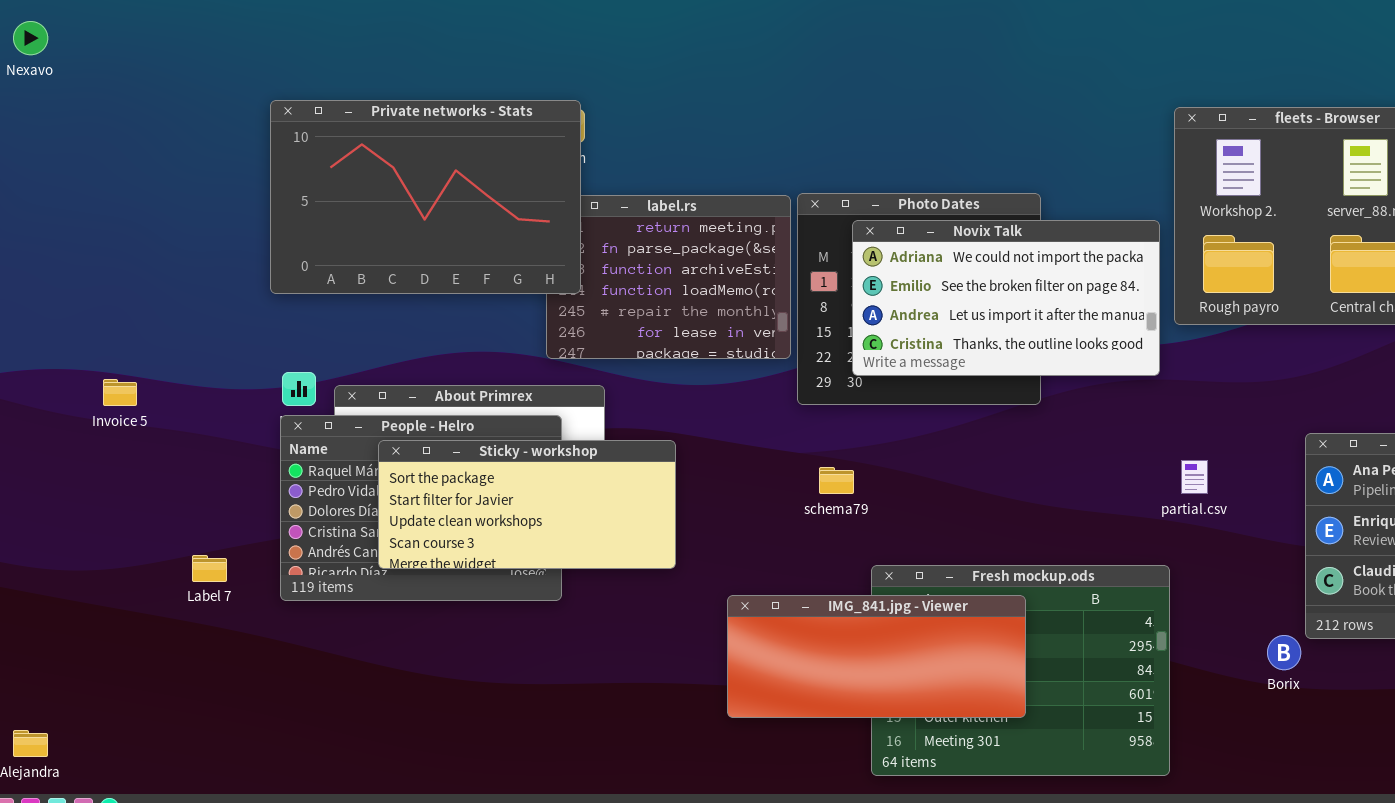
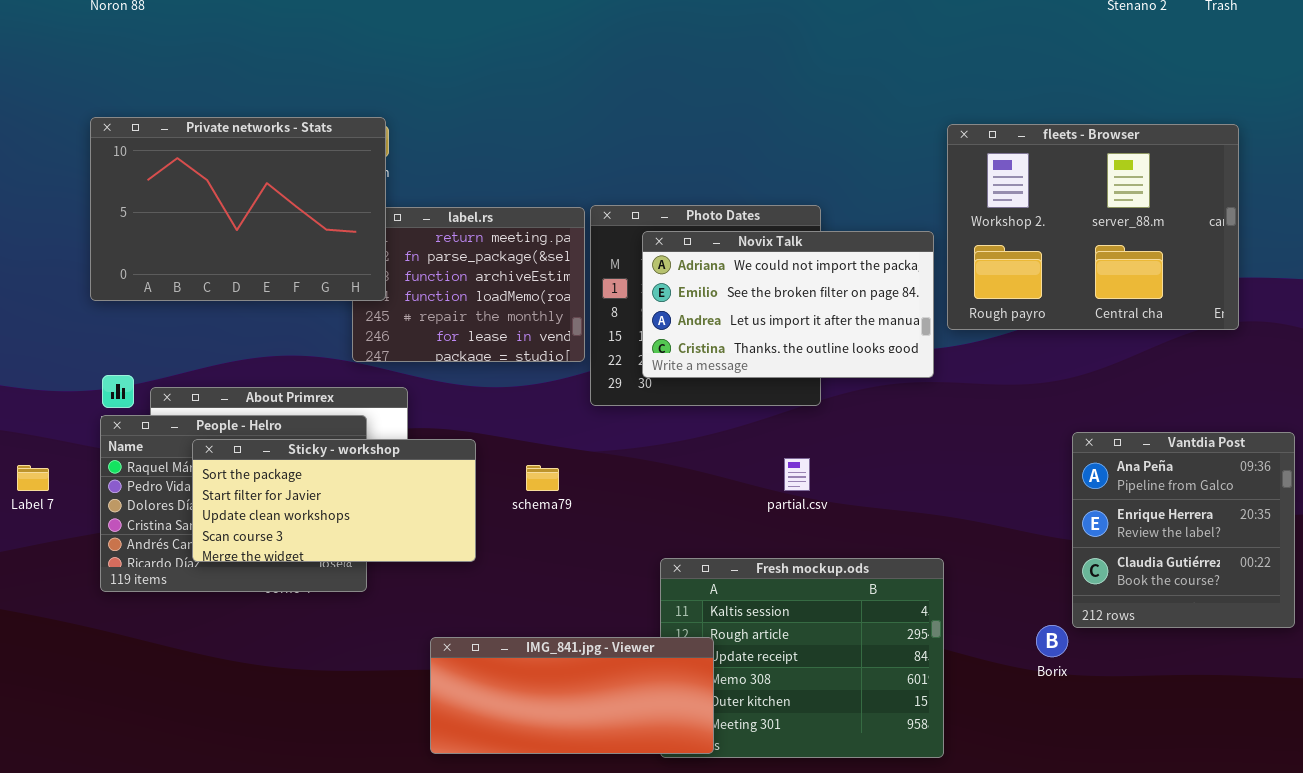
partial.csv: [1181,460,1208,494] -> [784,458,810,491], moved
schema79: [819,467,854,494] -> [526,465,559,491], moved
Label 7: [192,555,227,582] -> [17,465,49,491], moved
IMG_841.jpg - Viewer: [727,595,1026,718] -> [430,637,714,754], moved

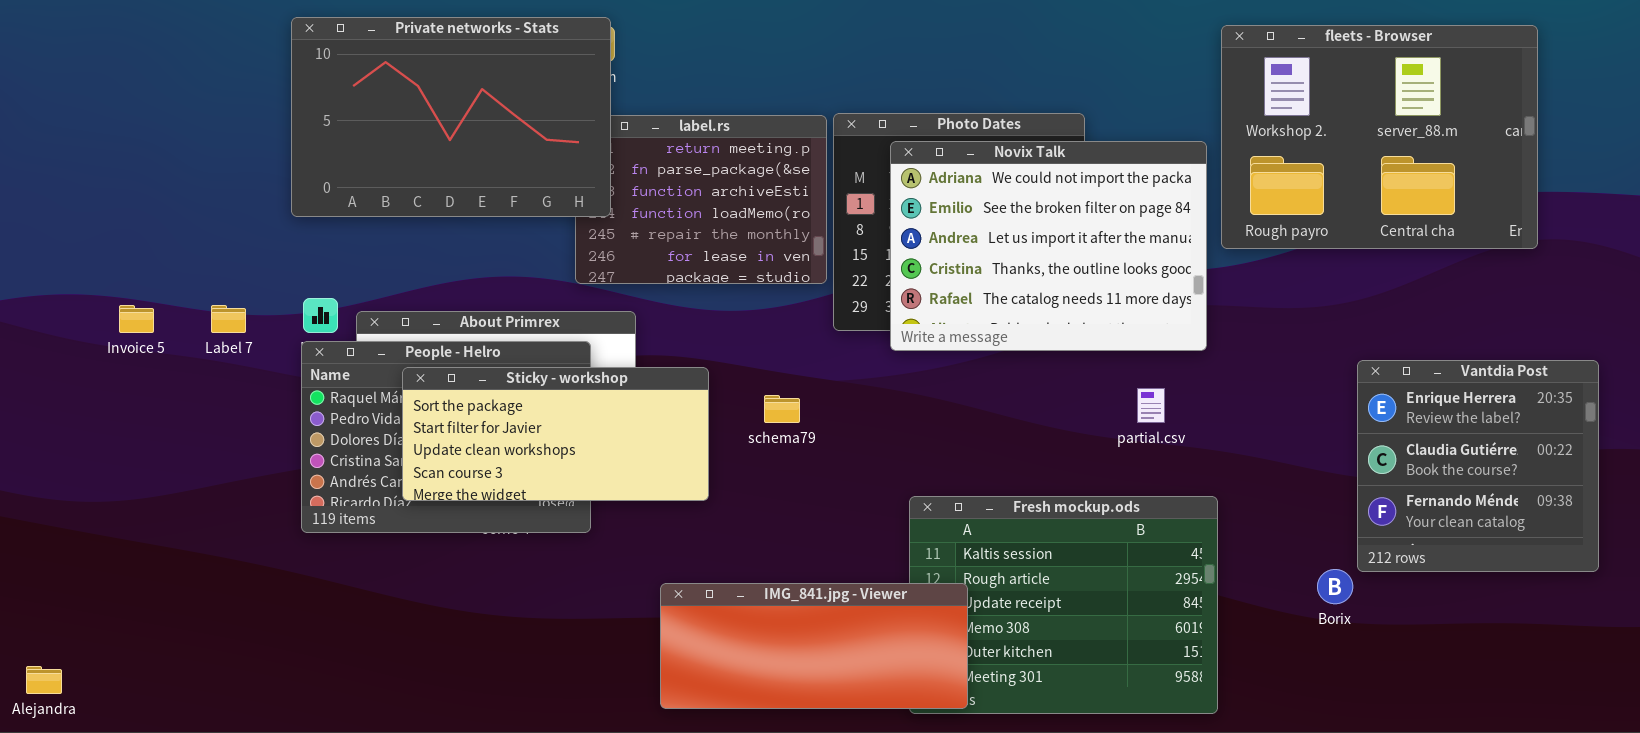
Novix Talk: [642,231,934,378] -> [890,141,1207,351], resized
Vantdia Post: [1072,432,1295,628] -> [1357,360,1599,572], scrolled down 1 row
partial.csv: [784,458,810,491] -> [1137,388,1165,423], moved
Label 7: [17,465,49,491] -> [211,305,246,333], moved

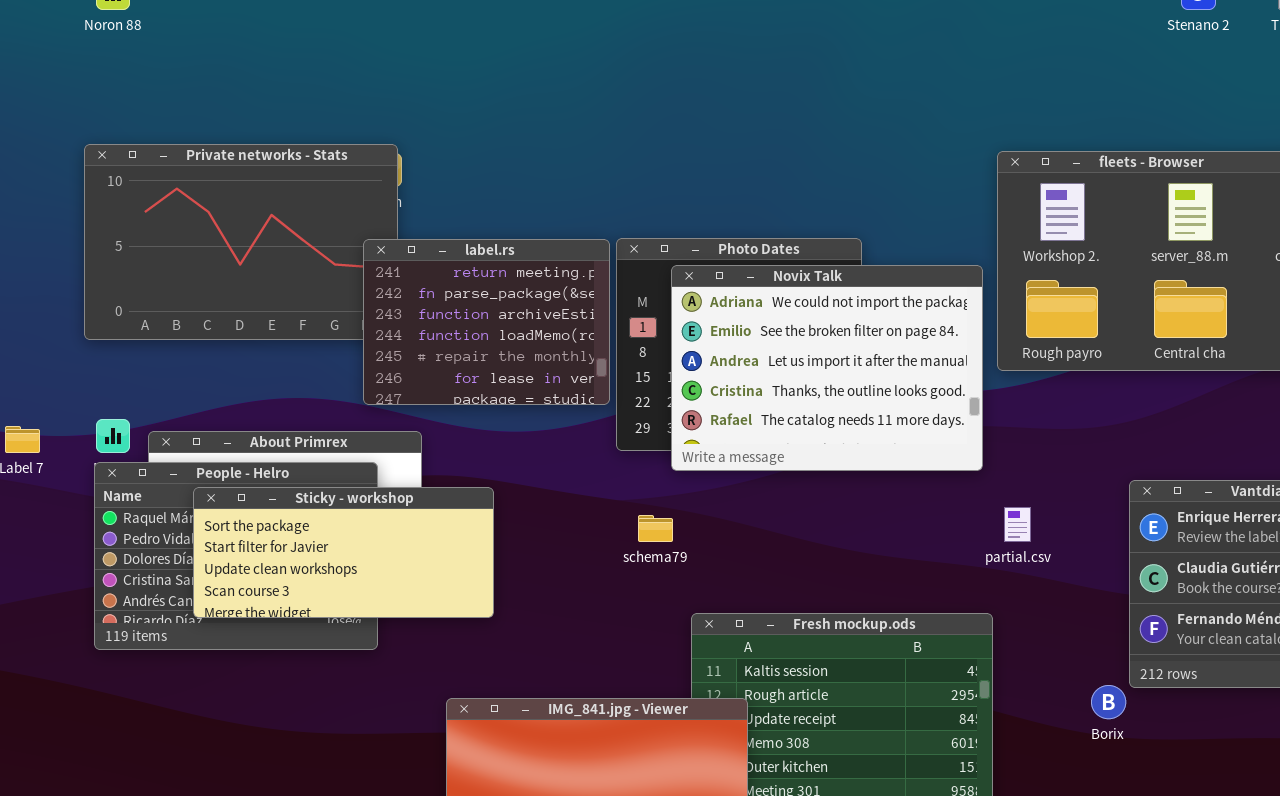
label.rs: [575,115,827,284] -> [363,239,610,405], raised
partial.csv: [1137,388,1165,423] -> [1004,507,1031,542], moved
schema79: [764,395,800,423] -> [638,515,673,542], moved

